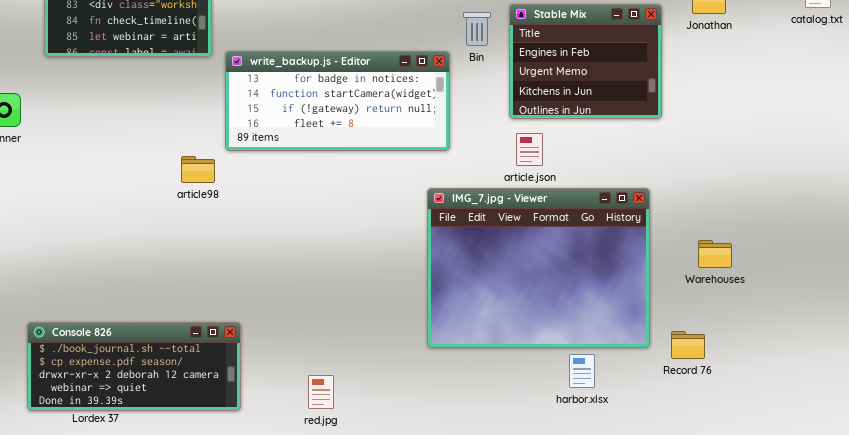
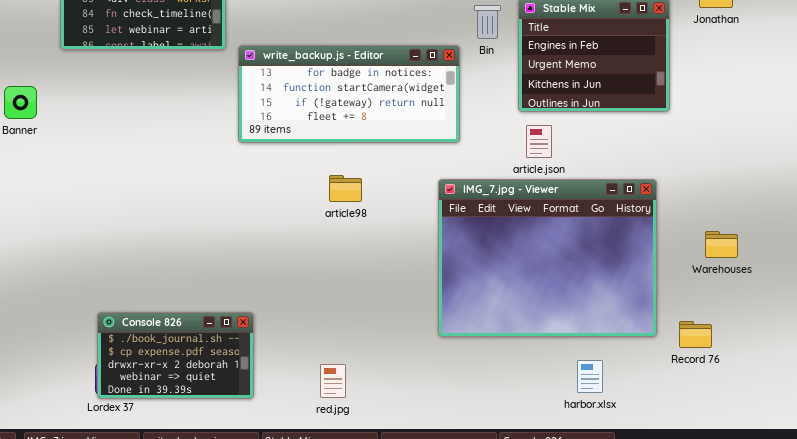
article98: [181,156,215,183] -> [329,175,362,202], moved
Console 826: [27,322,241,411] -> [97,312,254,399], resized
harbor.xlsx: [569,354,595,388] -> [577,360,603,393], moved

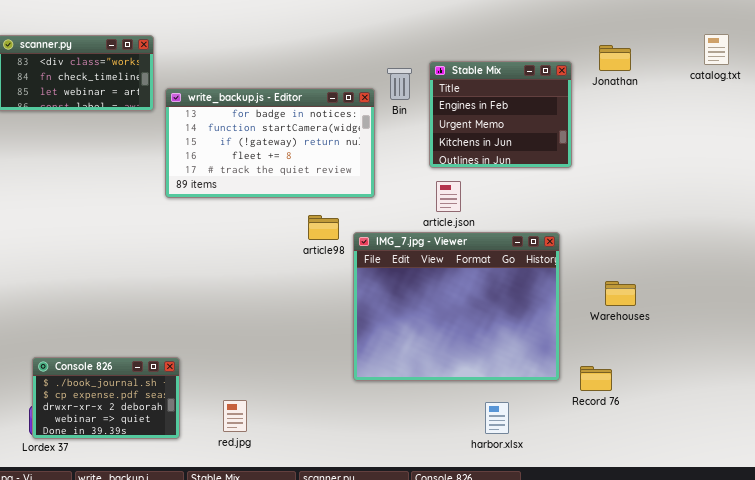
write_backup.js - Editor: [238,45,460,143] -> [165,88,375,198], resized
article98: [329,175,362,202] -> [308,215,339,240], moved
red.jpg: [320,364,346,398] -> [223,400,247,432], moved

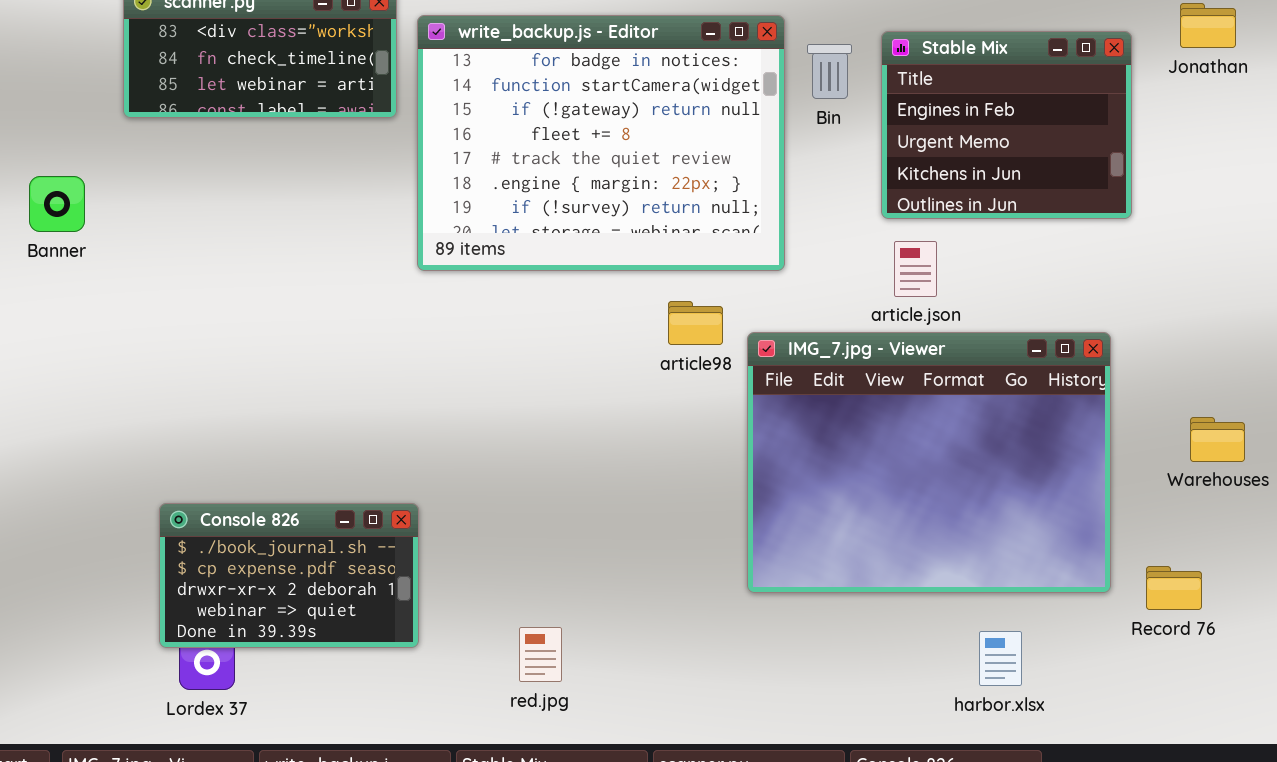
write_backup.js - Editor: [165,88,375,198] -> [417,15,785,271], resized
Console 826: [32,357,180,439] -> [159,503,419,648], moved

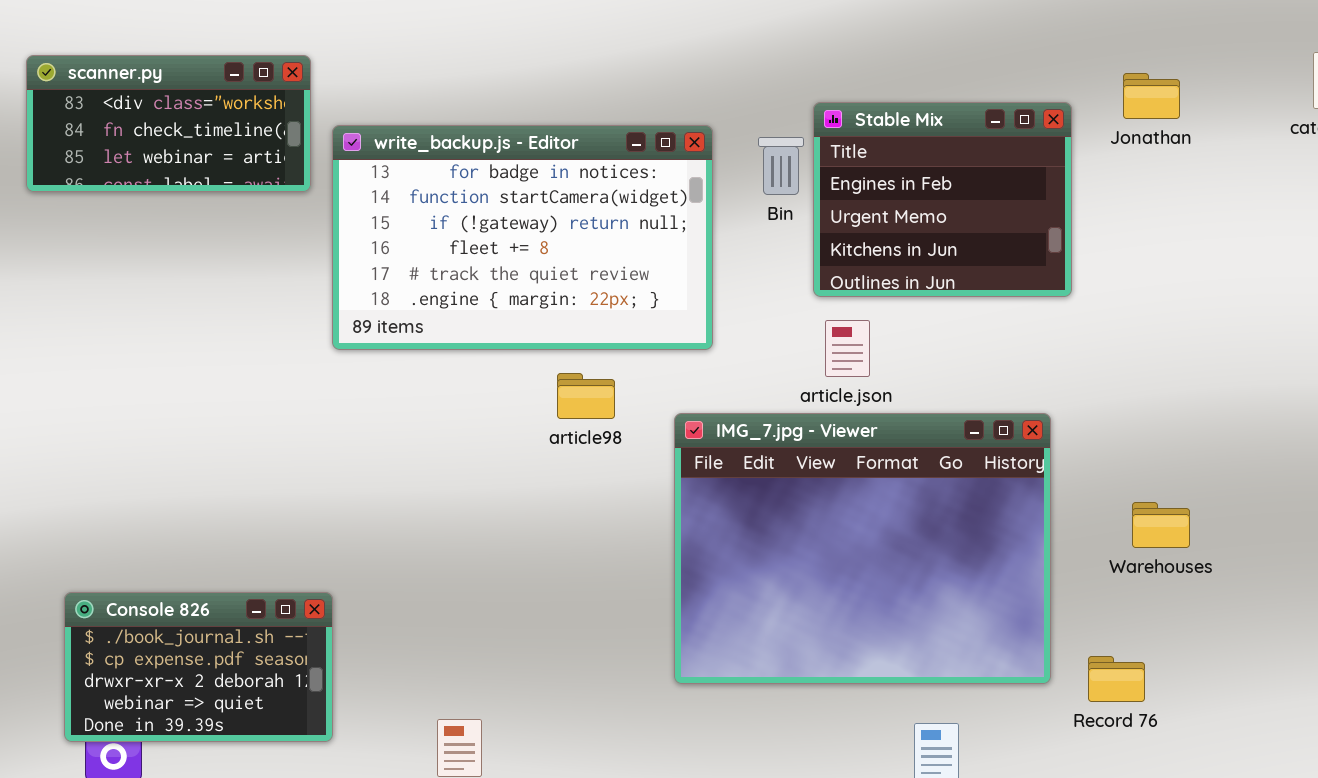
write_backup.js - Editor: [417,15,785,271] -> [332,125,713,350], resized
Bin: [807,44,852,99] -> [758,137,804,195], moved
article98: [668,301,723,345] -> [557,373,615,419], moved

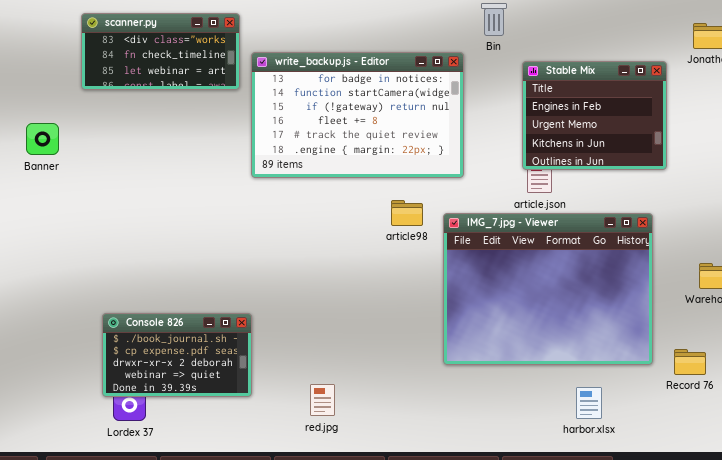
Stable Mix: [813,102,1072,297] -> [522,61,667,170], moved
Bin: [758,137,804,195] -> [481,3,507,36], moved
article98: [557,373,615,419] -> [391,200,423,226], moved

